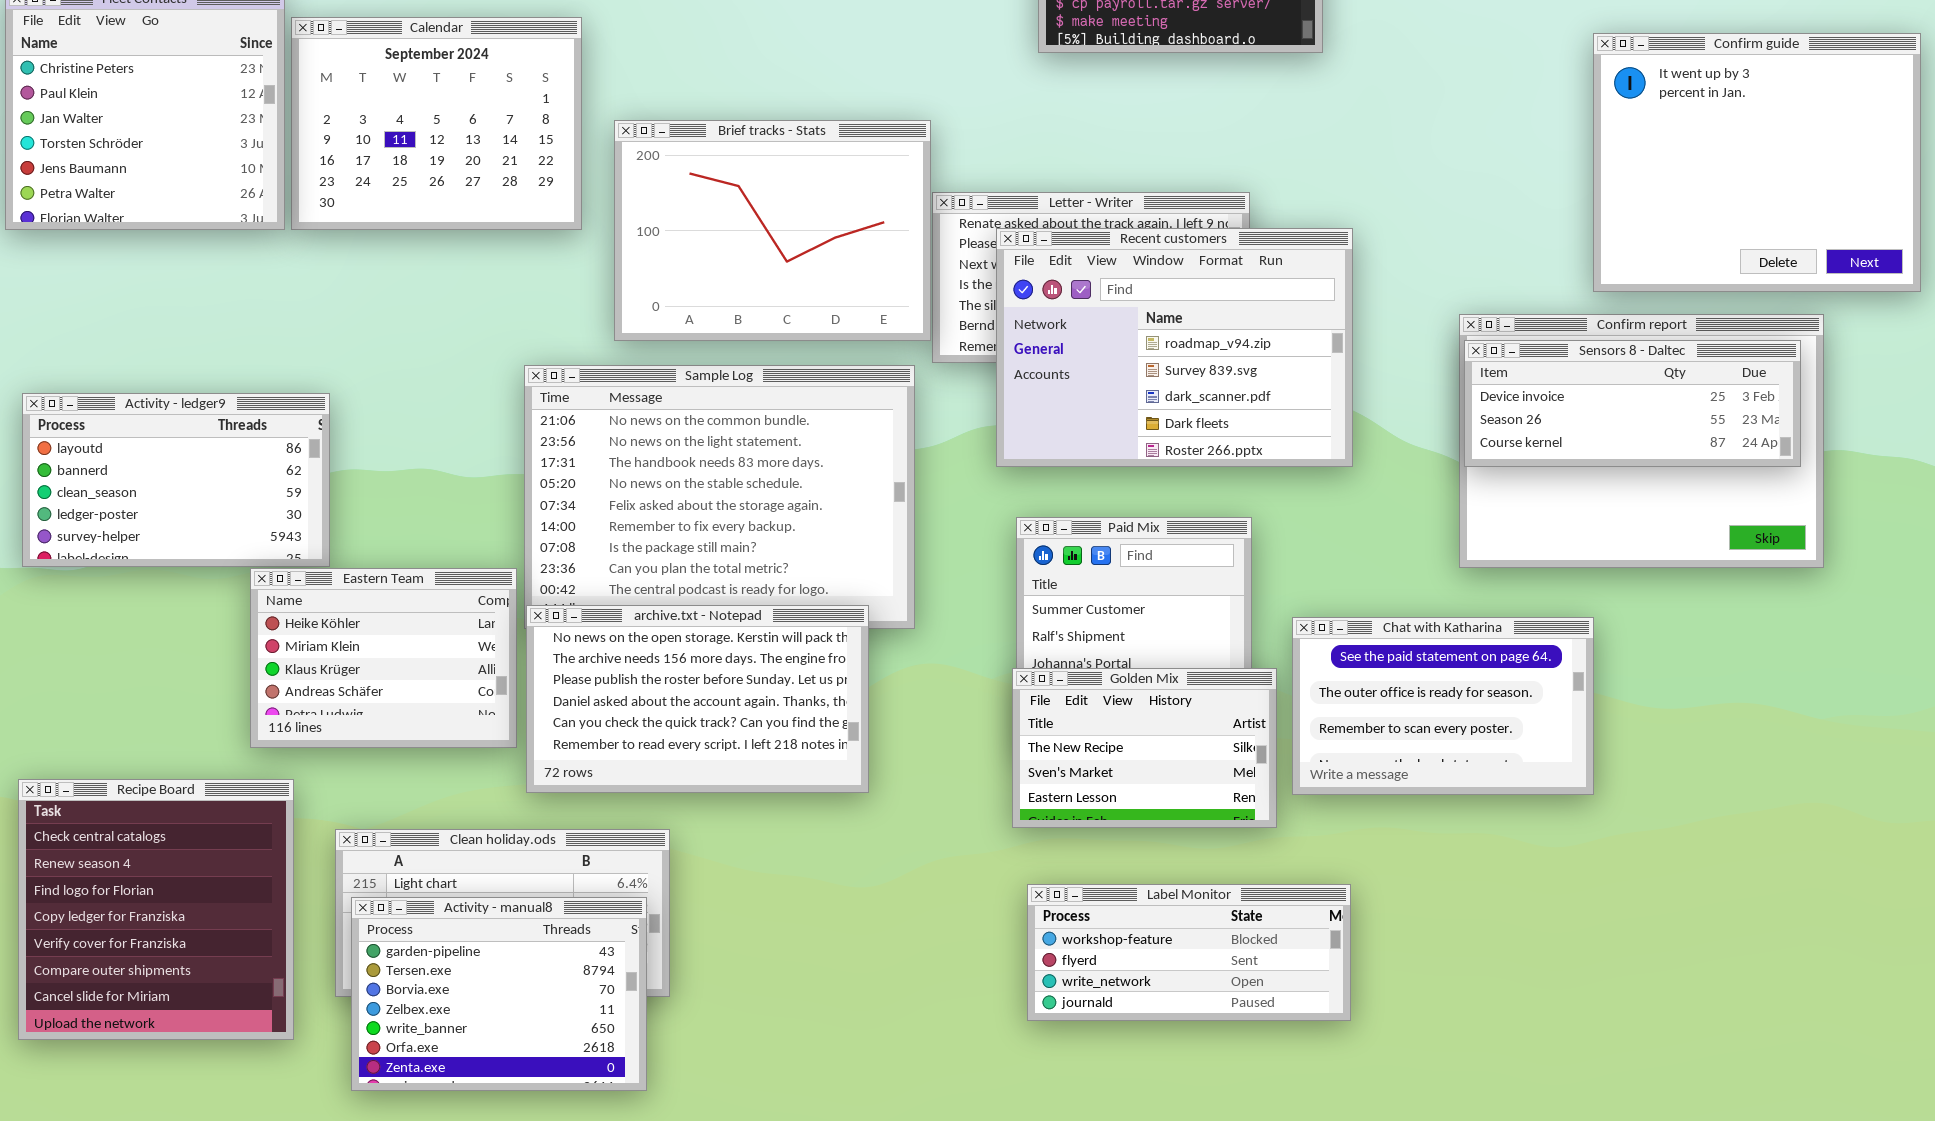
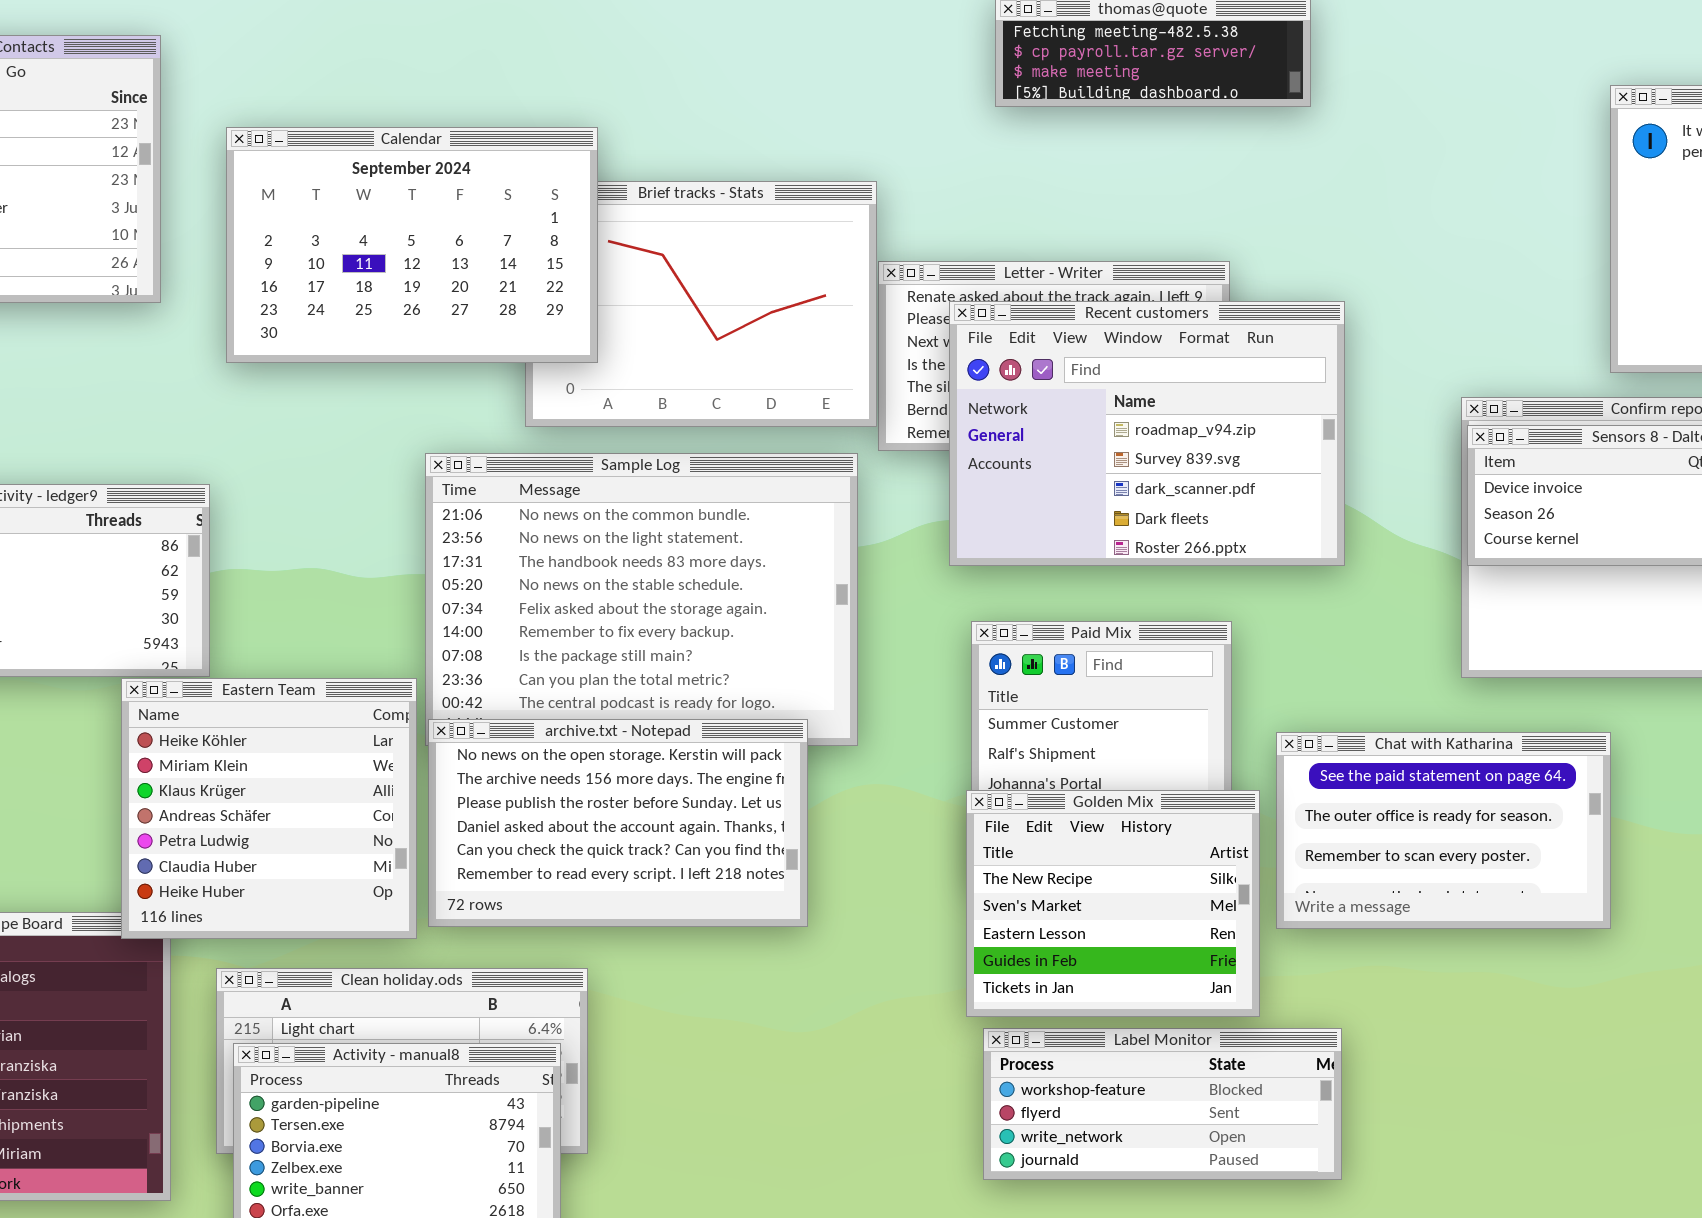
Calendar: [291,17,582,230] -> [226,127,598,363], moved, resized
Eastern Team: [250,568,517,748] -> [121,678,417,939], resized
Golden Mix: [1012,668,1277,828] -> [966,790,1260,1017], resized

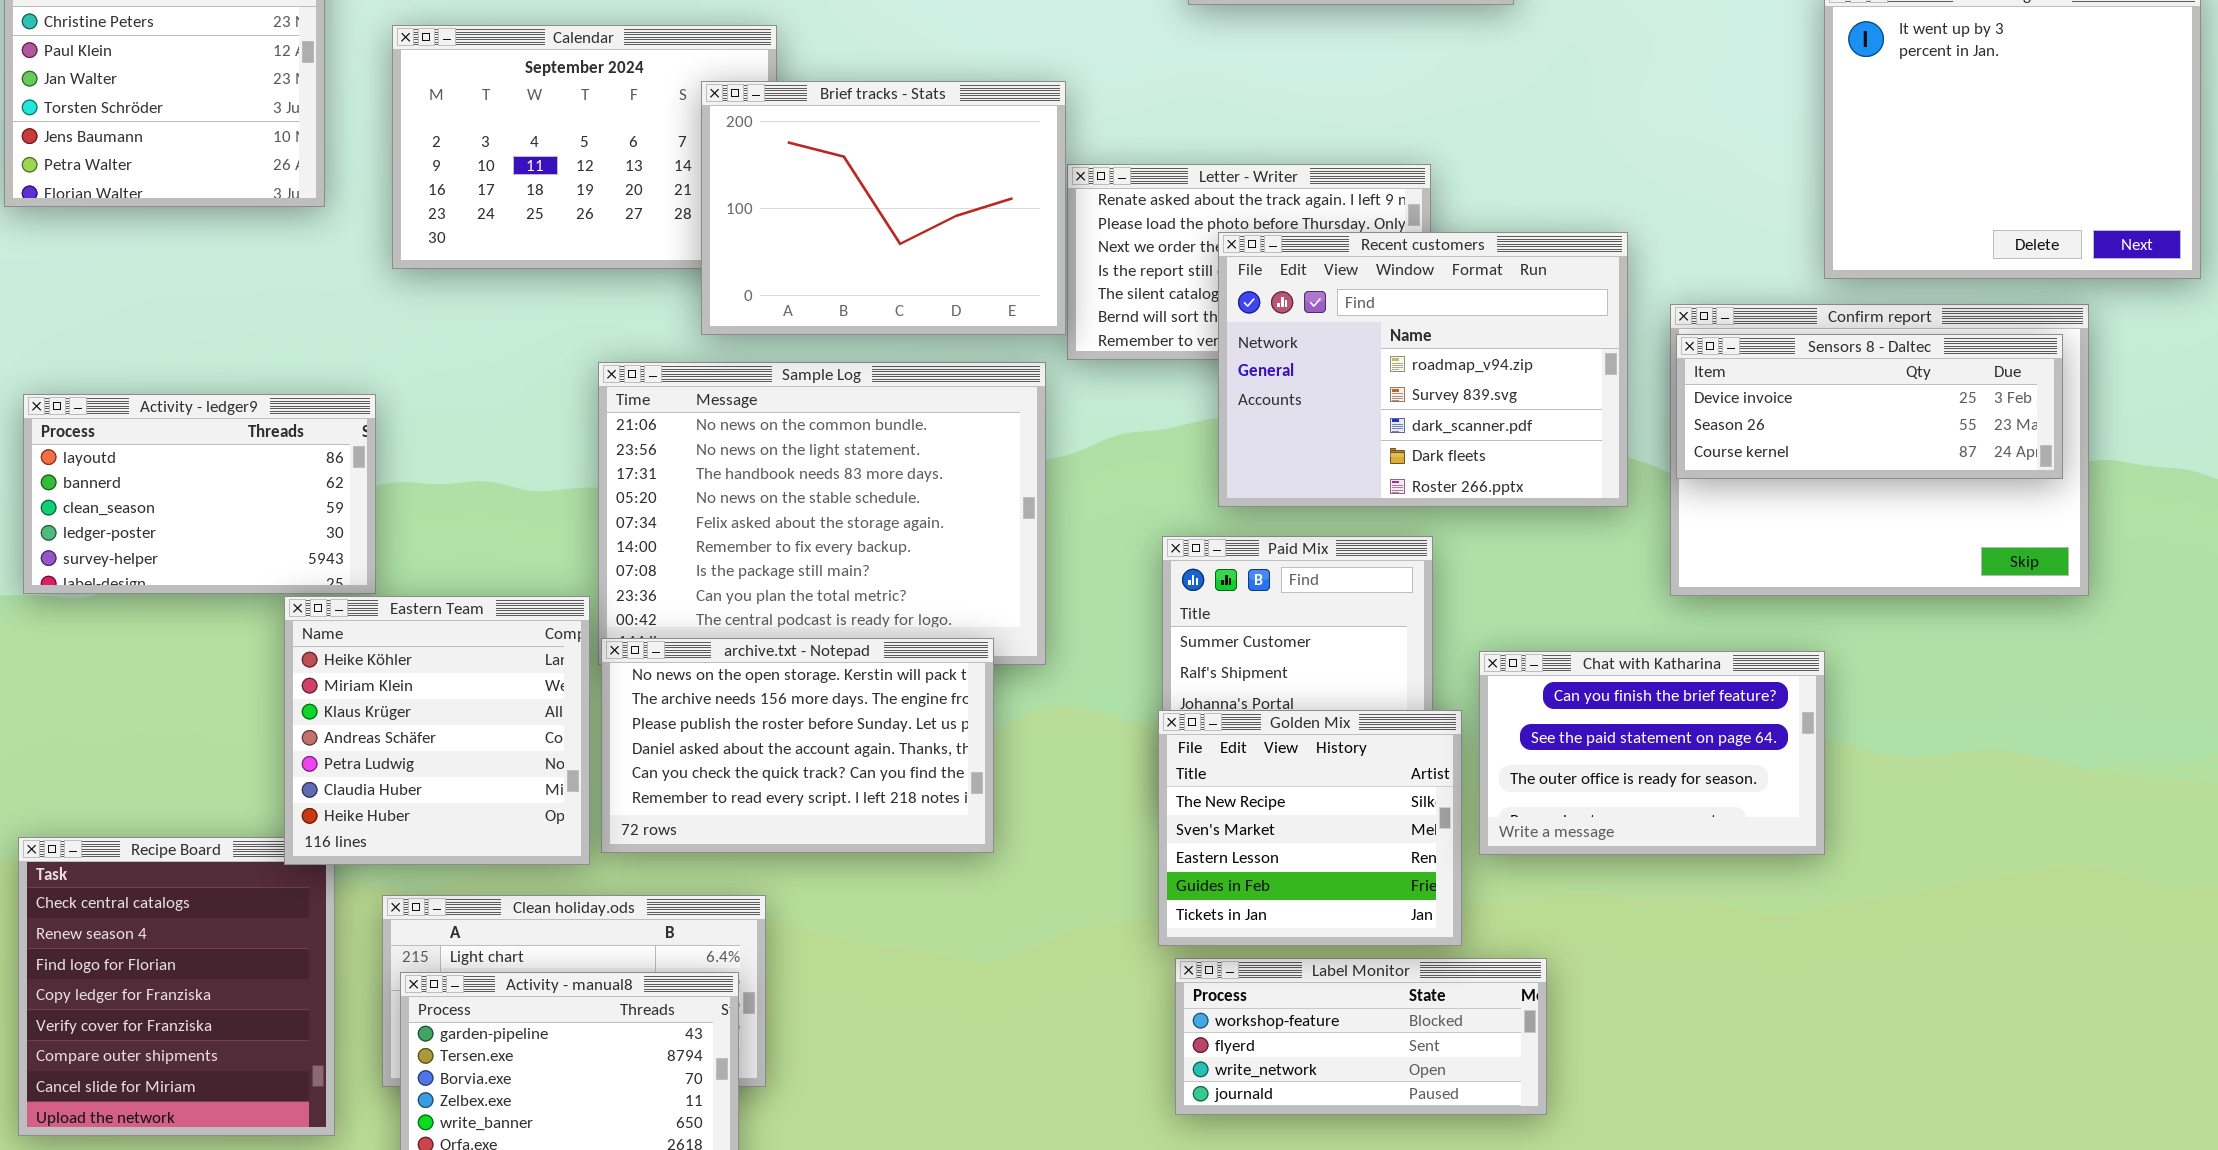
Brief tracks - Stats: [525,181,877,427] -> [701,81,1066,335], raised
Recent customers: [949,301,1345,566] -> [1218,232,1628,507], moved
Chat with Katharina: [1276,732,1611,929] -> [1479,651,1825,855], scrolled up 1 row

